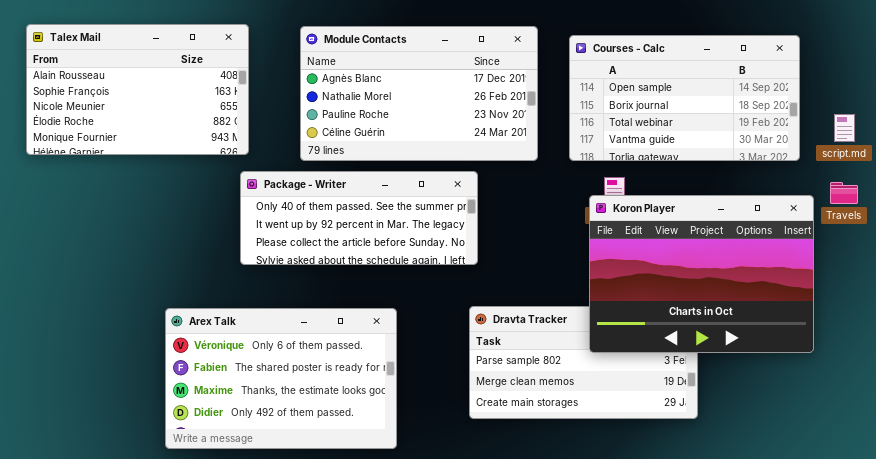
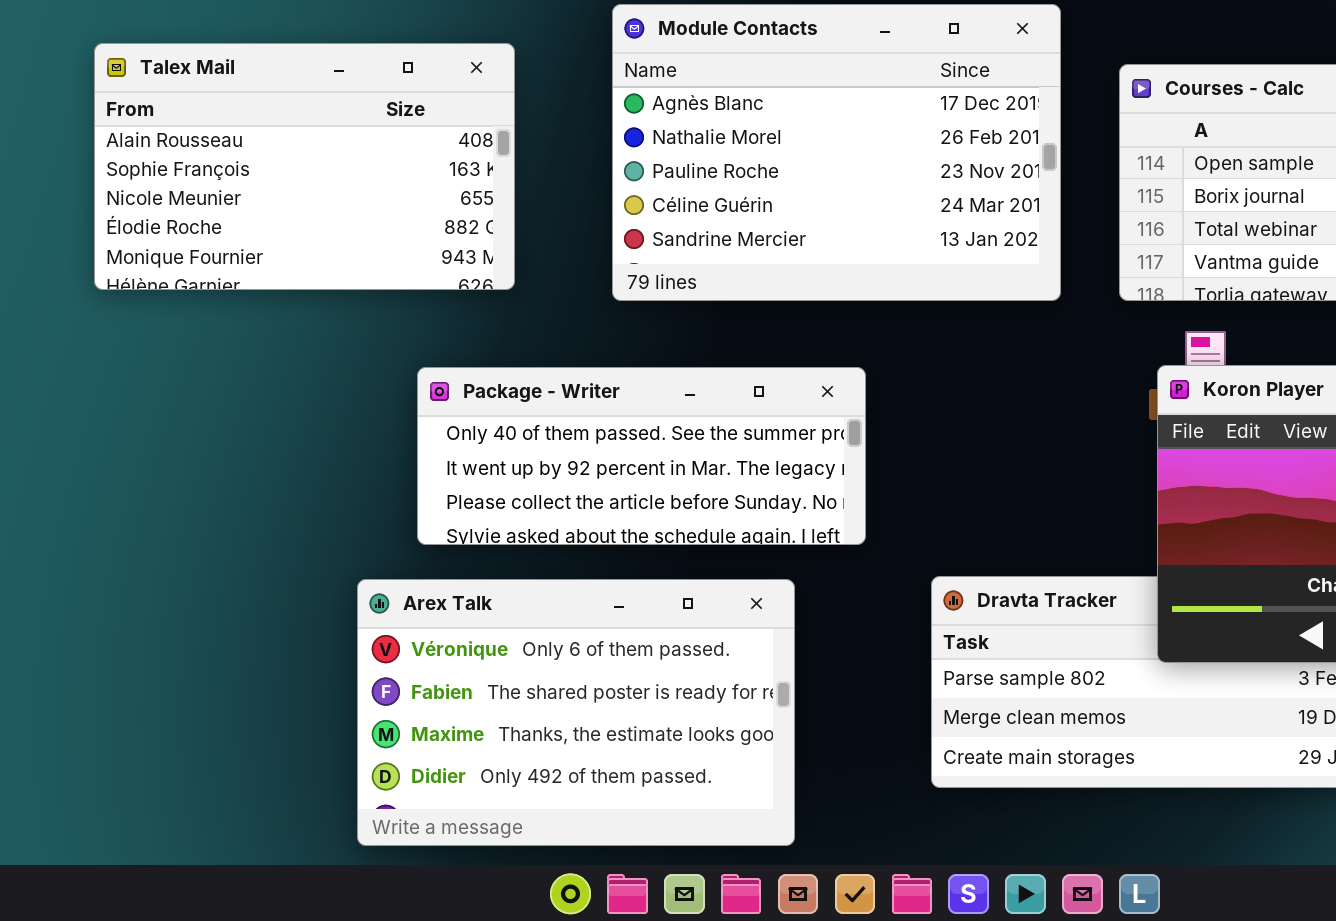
Module Contacts: [300,26,538,161] -> [612,4,1061,301], resized
Package - Writer: [240,171,478,265] -> [417,367,866,545], moved

